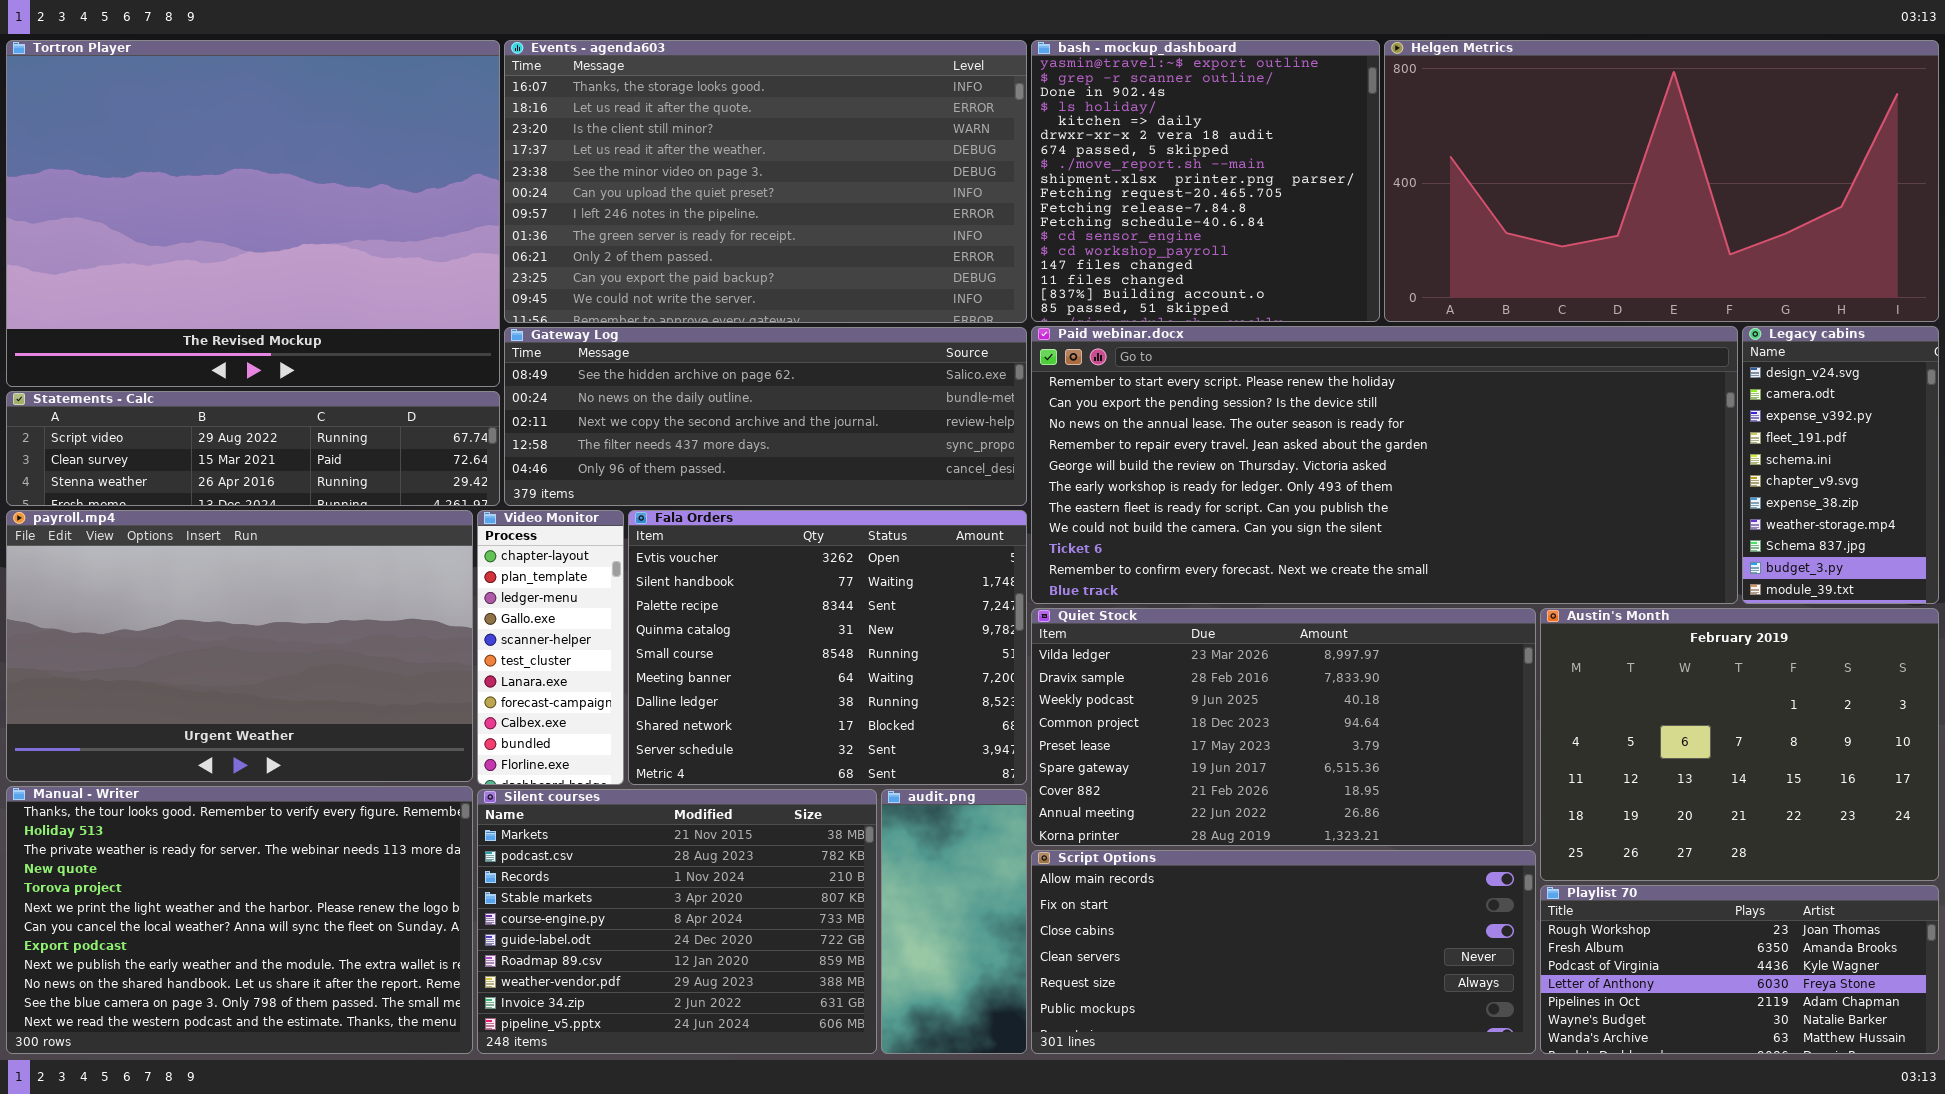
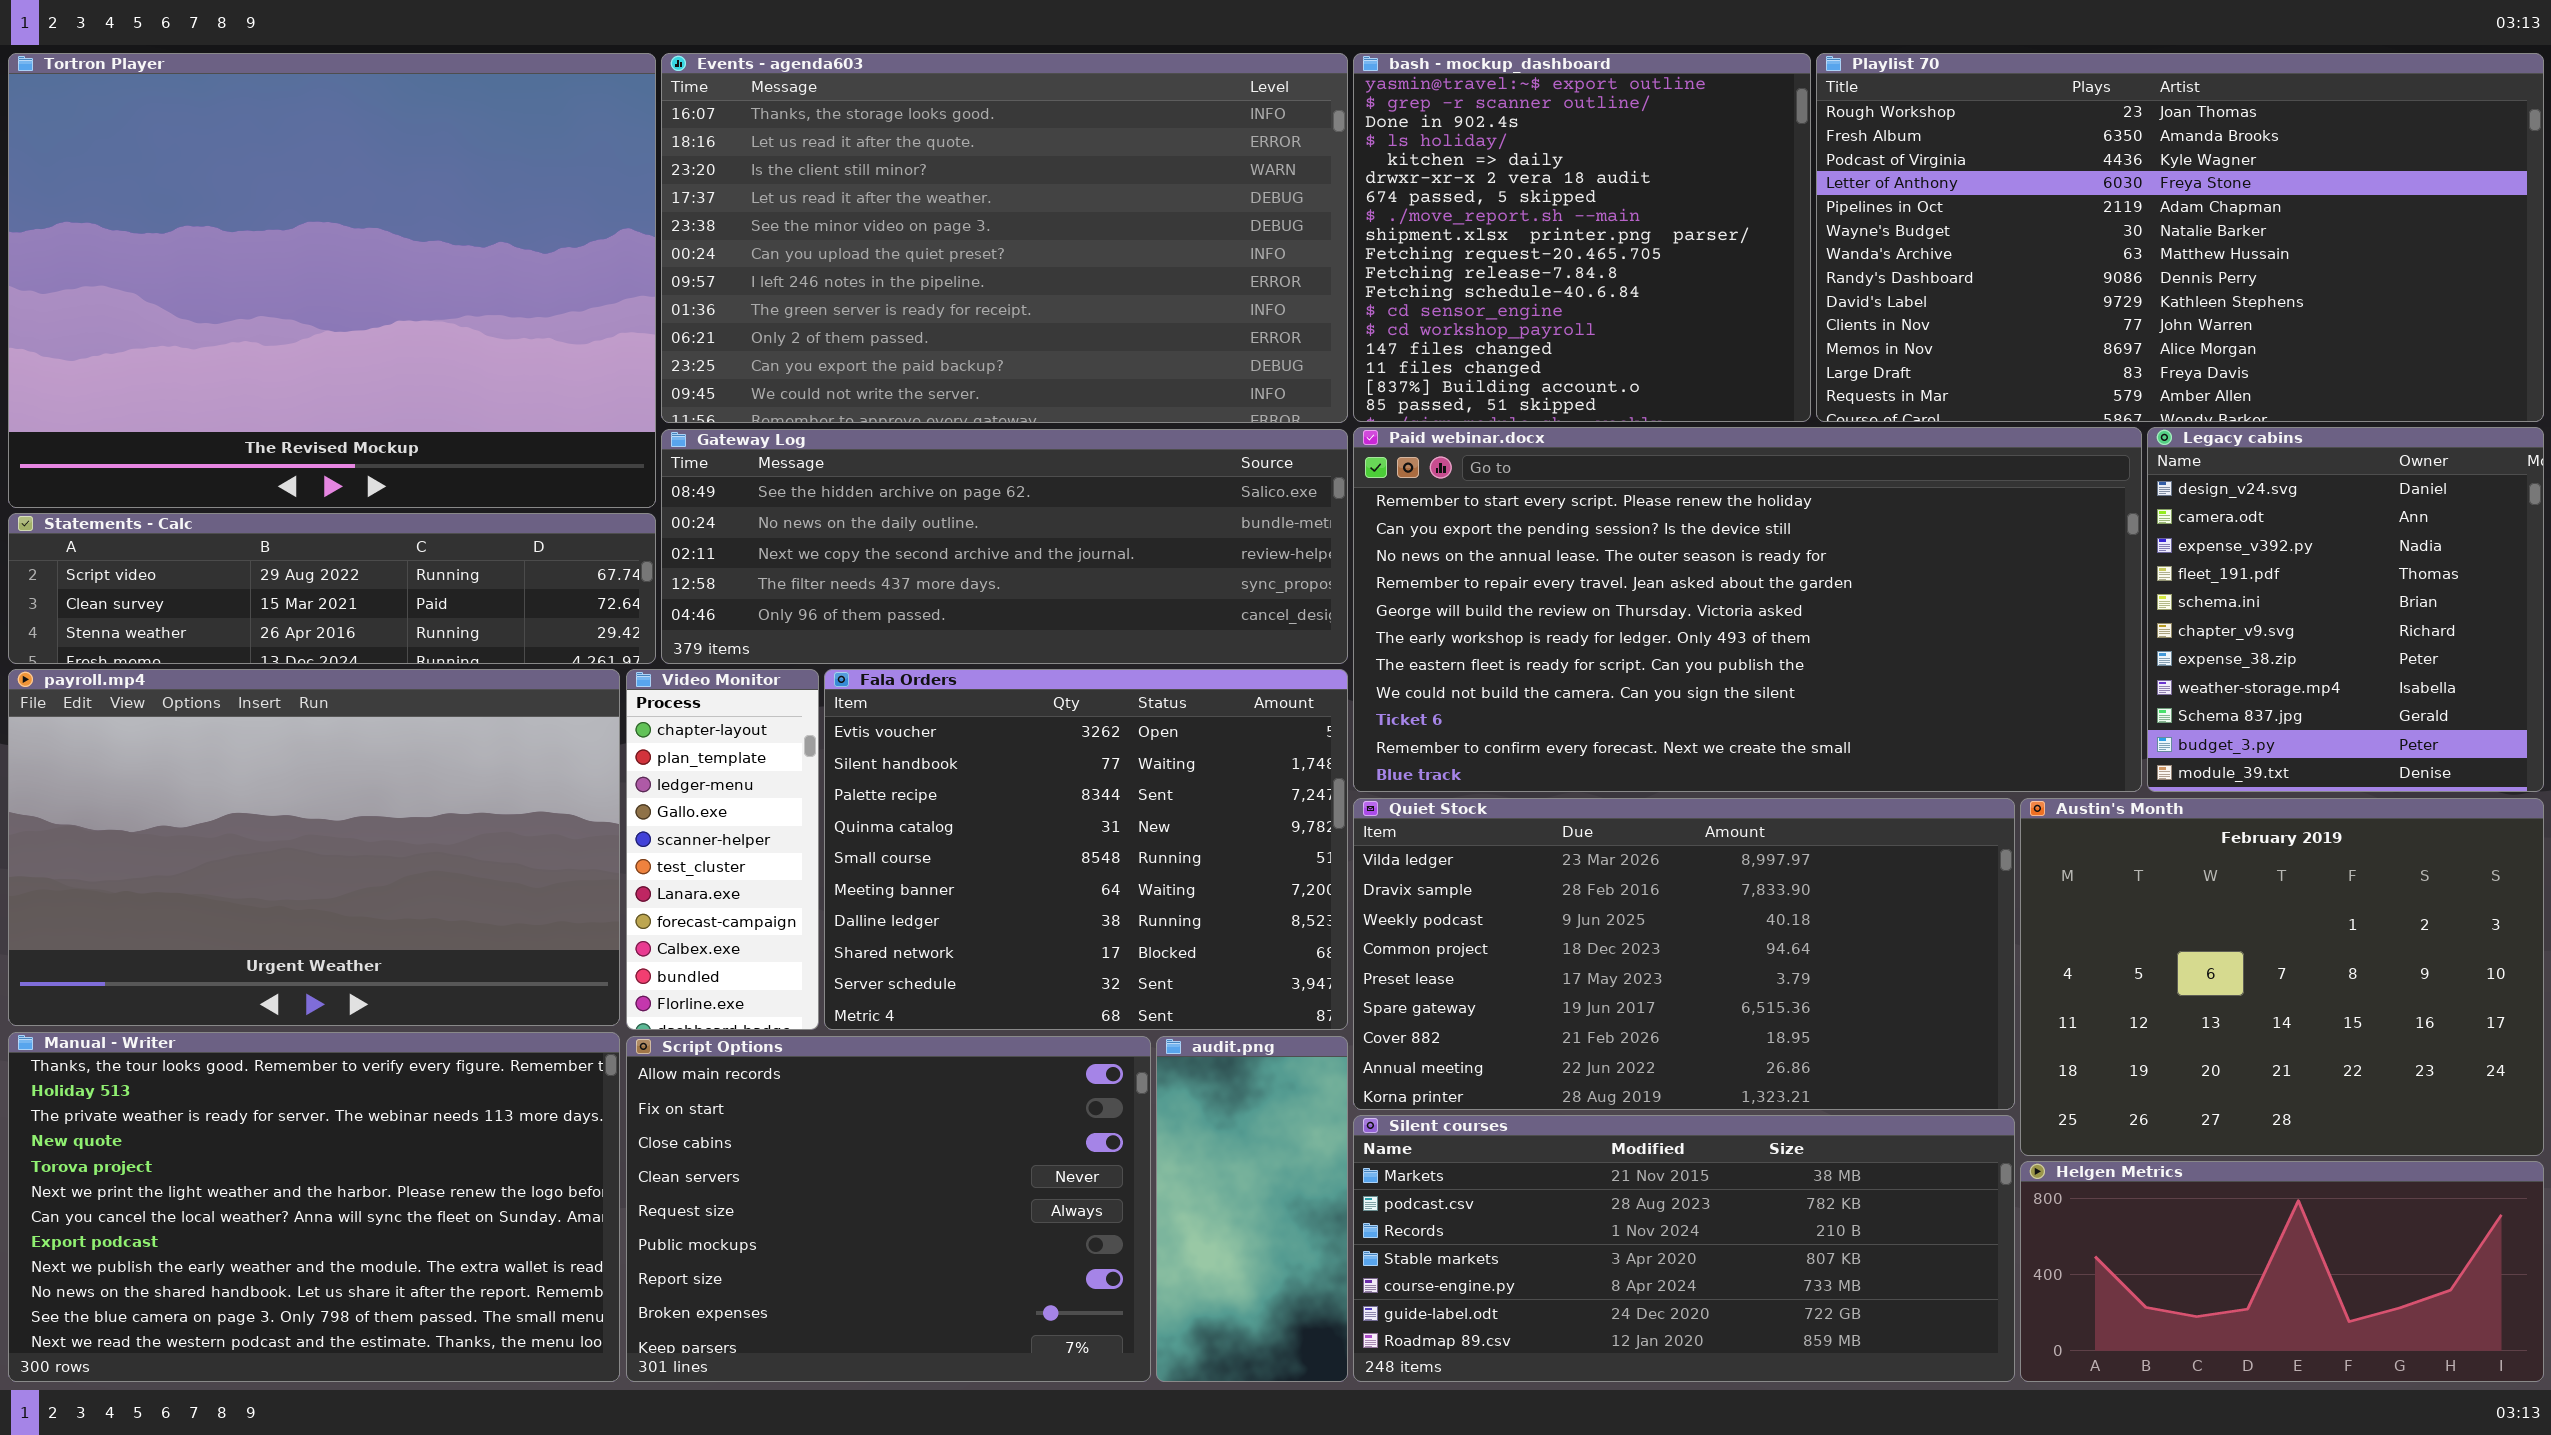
Helgen Metrics: [1384,40,1939,322] -> [2020,1161,2544,1382], moved, resized
Paid webinar.docx: [1031,326,1738,604] -> [1353,427,2142,792], resized
Legacy cabins: [1742,326,1939,604] -> [2147,427,2544,792], resized
Silent courses: [477,789,877,1054] -> [1353,1115,2015,1382], moved, resized
Script Options: [1031,850,1536,1054] -> [626,1036,1151,1382], moved, resized
Playlist 70: [1540,885,1939,1054] -> [1816,53,2544,422], moved, resized

